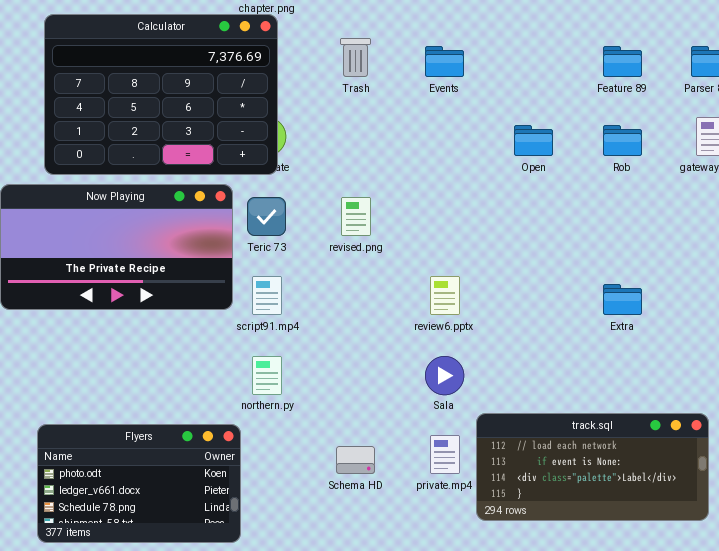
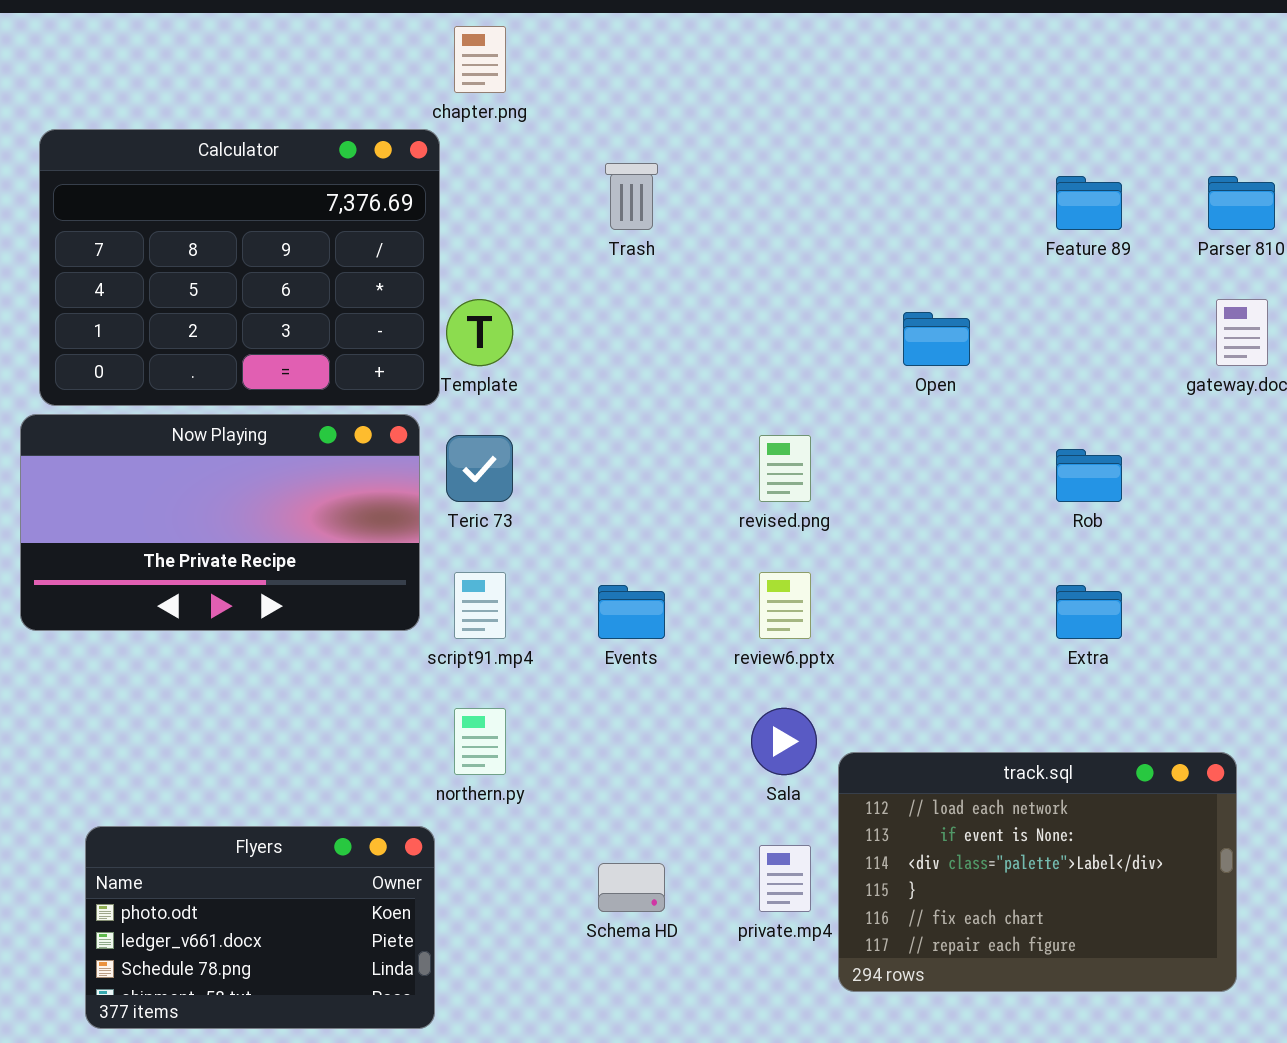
Calculator: [44,14,278,175] -> [39,129,440,406], moved
Events: [425,46,464,77] -> [598,585,665,639], moved
Rob: [603,125,642,156] -> [1056,449,1122,502], moved
revised.png: [341,197,371,236] -> [759,435,811,502], moved
track.sql: [476,413,709,521] -> [838,752,1237,992], resized

